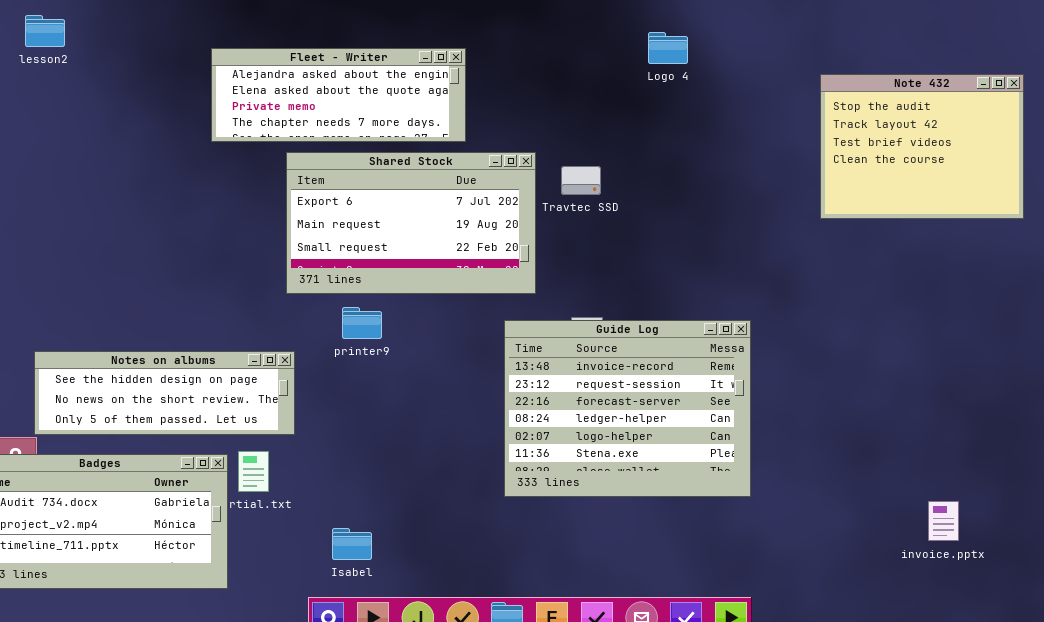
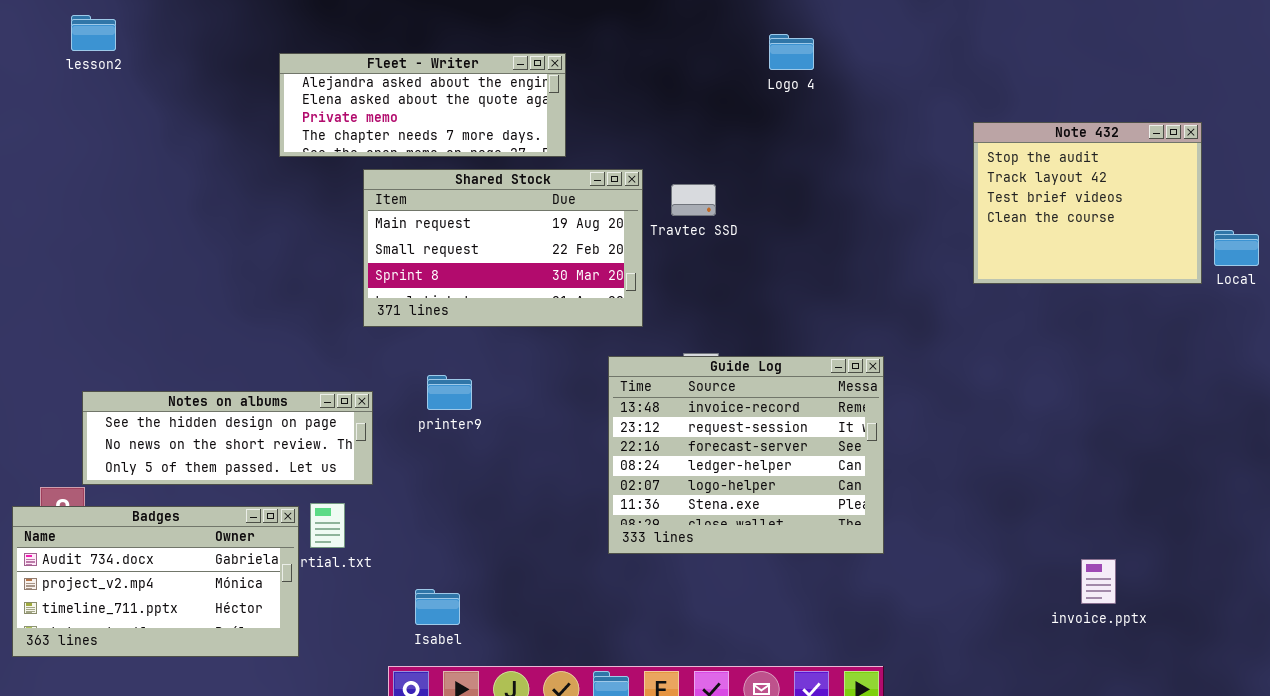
Note 432: [820,74,1024,219] -> [973,122,1202,284], moved
Shared Stock: [286,152,536,294] -> [363,169,643,327], scrolled down 1 row
printer9: [342,307,382,339] -> [427,375,472,410], moved

